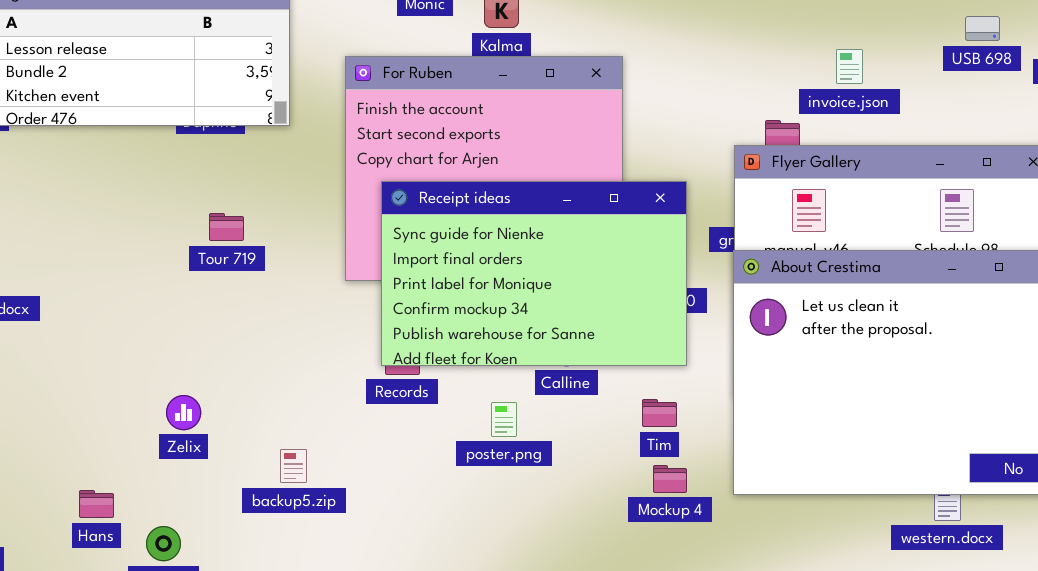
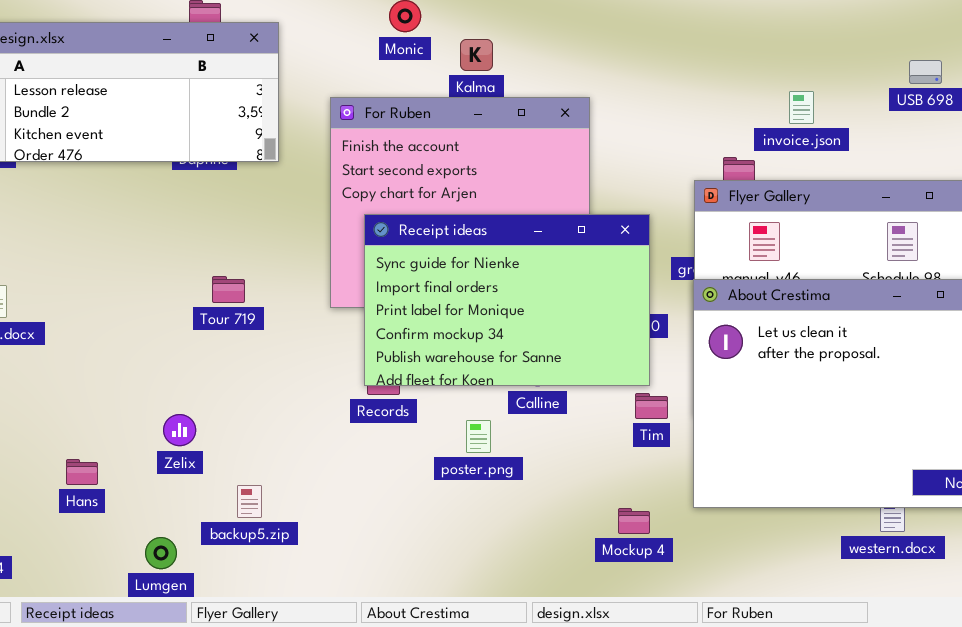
Tour 719: [209,213,244,241] -> [212,276,245,303], moved
Tim: [642,399,677,427] -> [635,393,668,419], moved
backup5.zip: [280,449,307,483] -> [237,485,262,518], moved
Mockup 4: [653,465,687,493] -> [618,508,650,534], moved
Hans: [79,490,114,518] -> [66,459,98,485], moved

